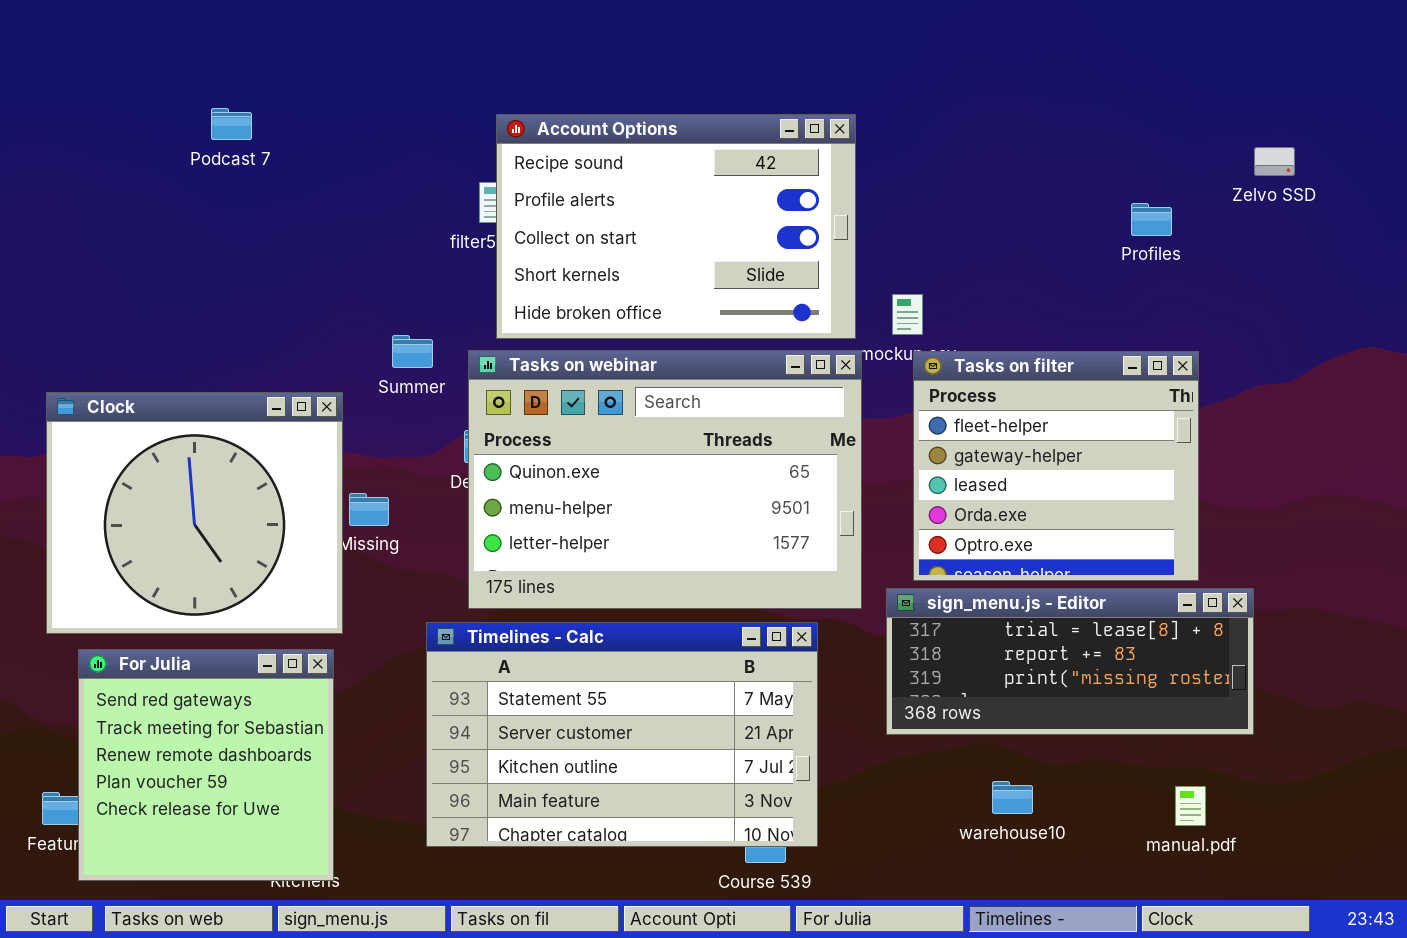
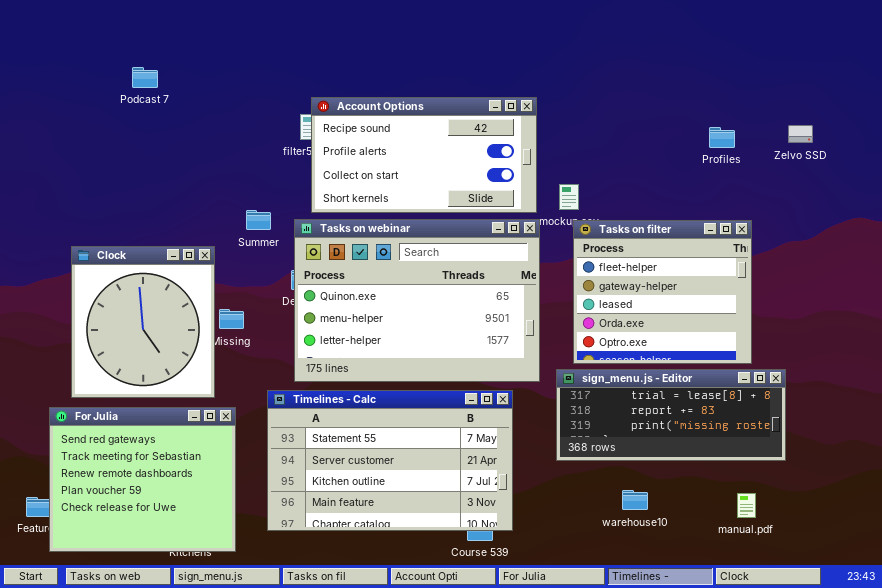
Account Options: [496,114,856,339] -> [311,97,537,213], resized
Zelvo SSD: [1254,147,1295,176] -> [788,125,813,143], moved
Clock: [46,392,343,634] -> [71,246,215,398], resized
For Julia: [78,649,334,881] -> [49,407,236,552], resized

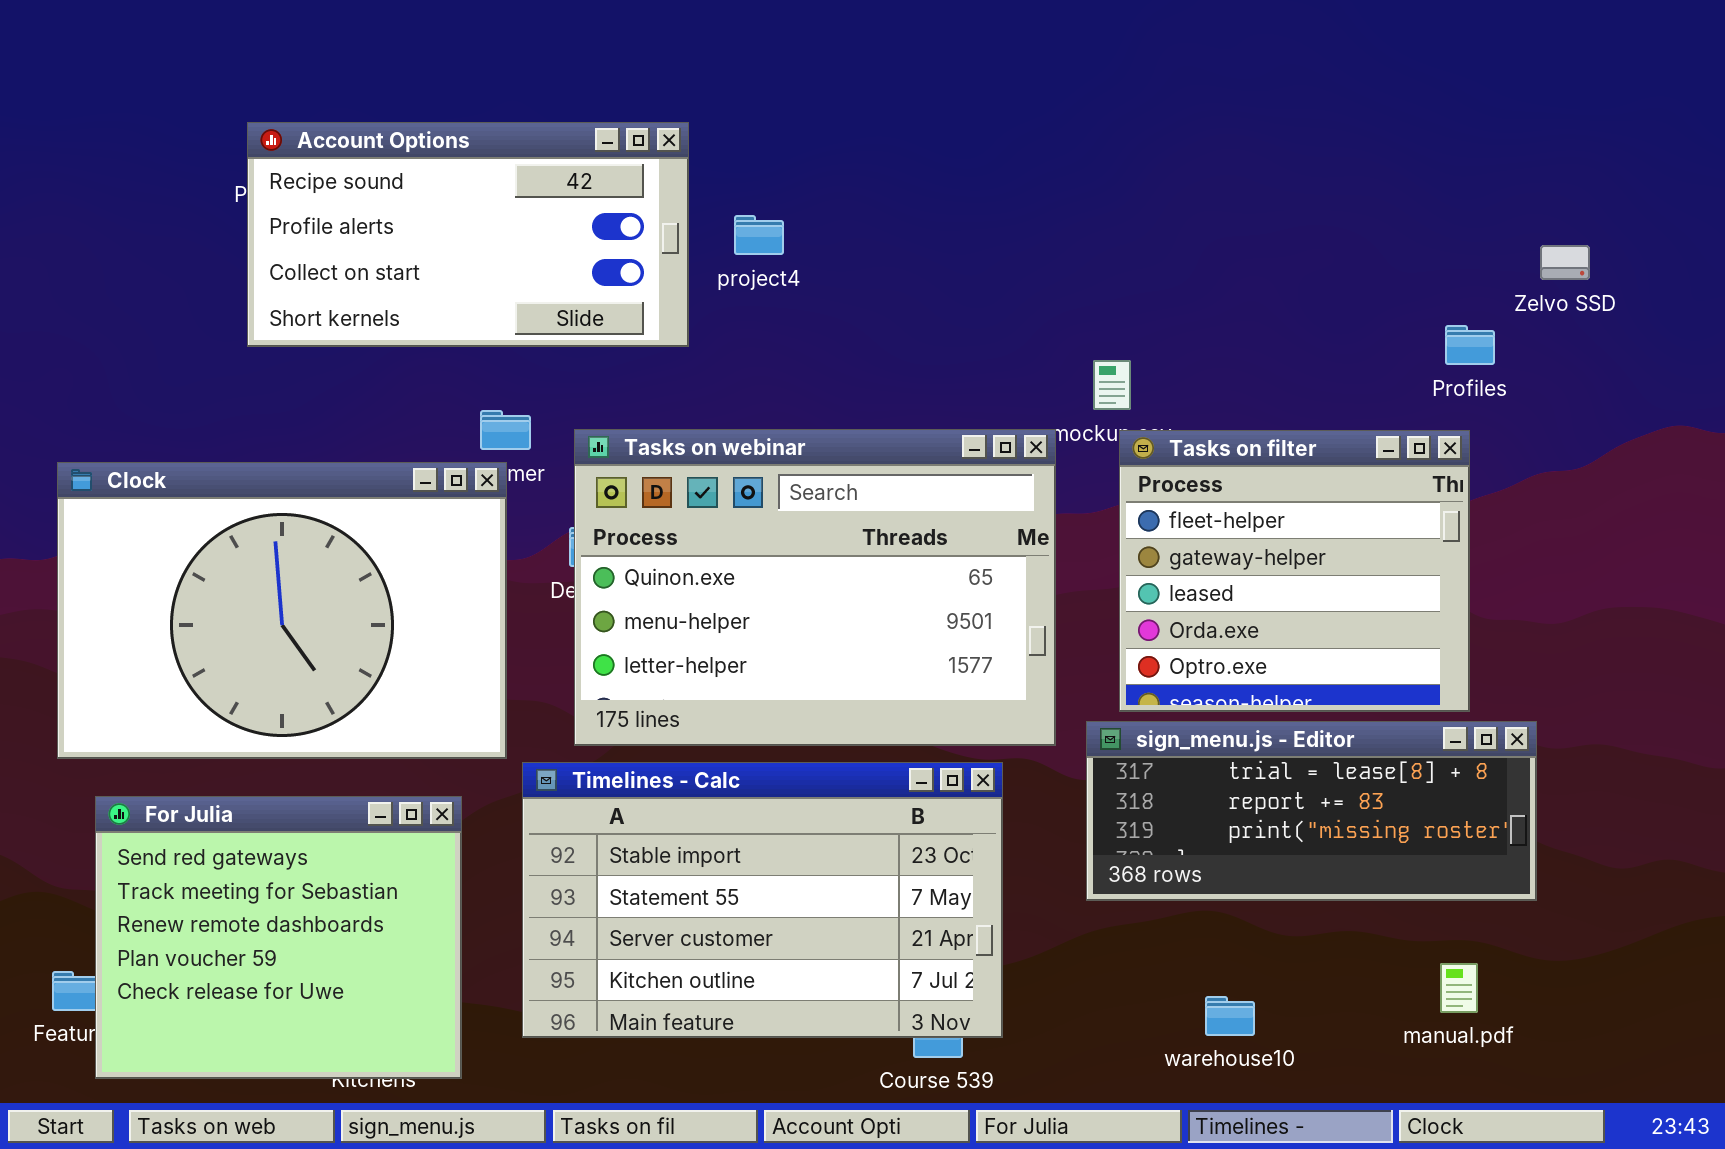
Account Options: [311,97,537,213] -> [247,122,689,347], moved
Profiles: [709,127,735,148] -> [1445,325,1495,365], moved
Clock: [71,246,215,398] -> [57,462,507,759], moved, resized
Timelines - Calc: [267,390,513,531] -> [522,762,1003,1038], scrolled up 1 row
warehouse10: [622,490,648,510] -> [1205,996,1255,1036], moved

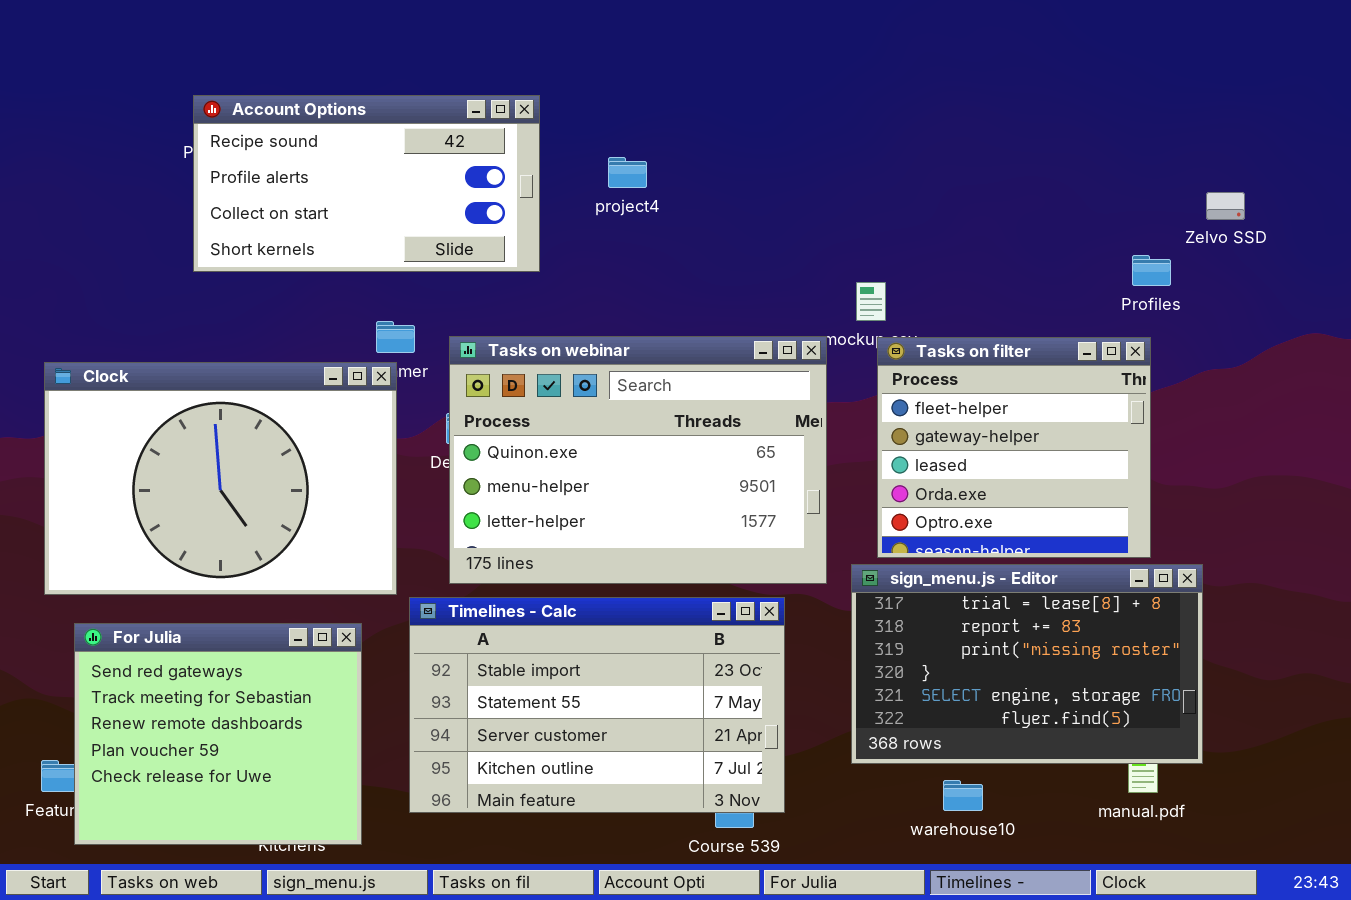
project4: [734,215,784,255] -> [608,157,647,188], moved
sign_menu.js - Editor: [1086,721,1537,901] -> [851,564,1203,764], resized

